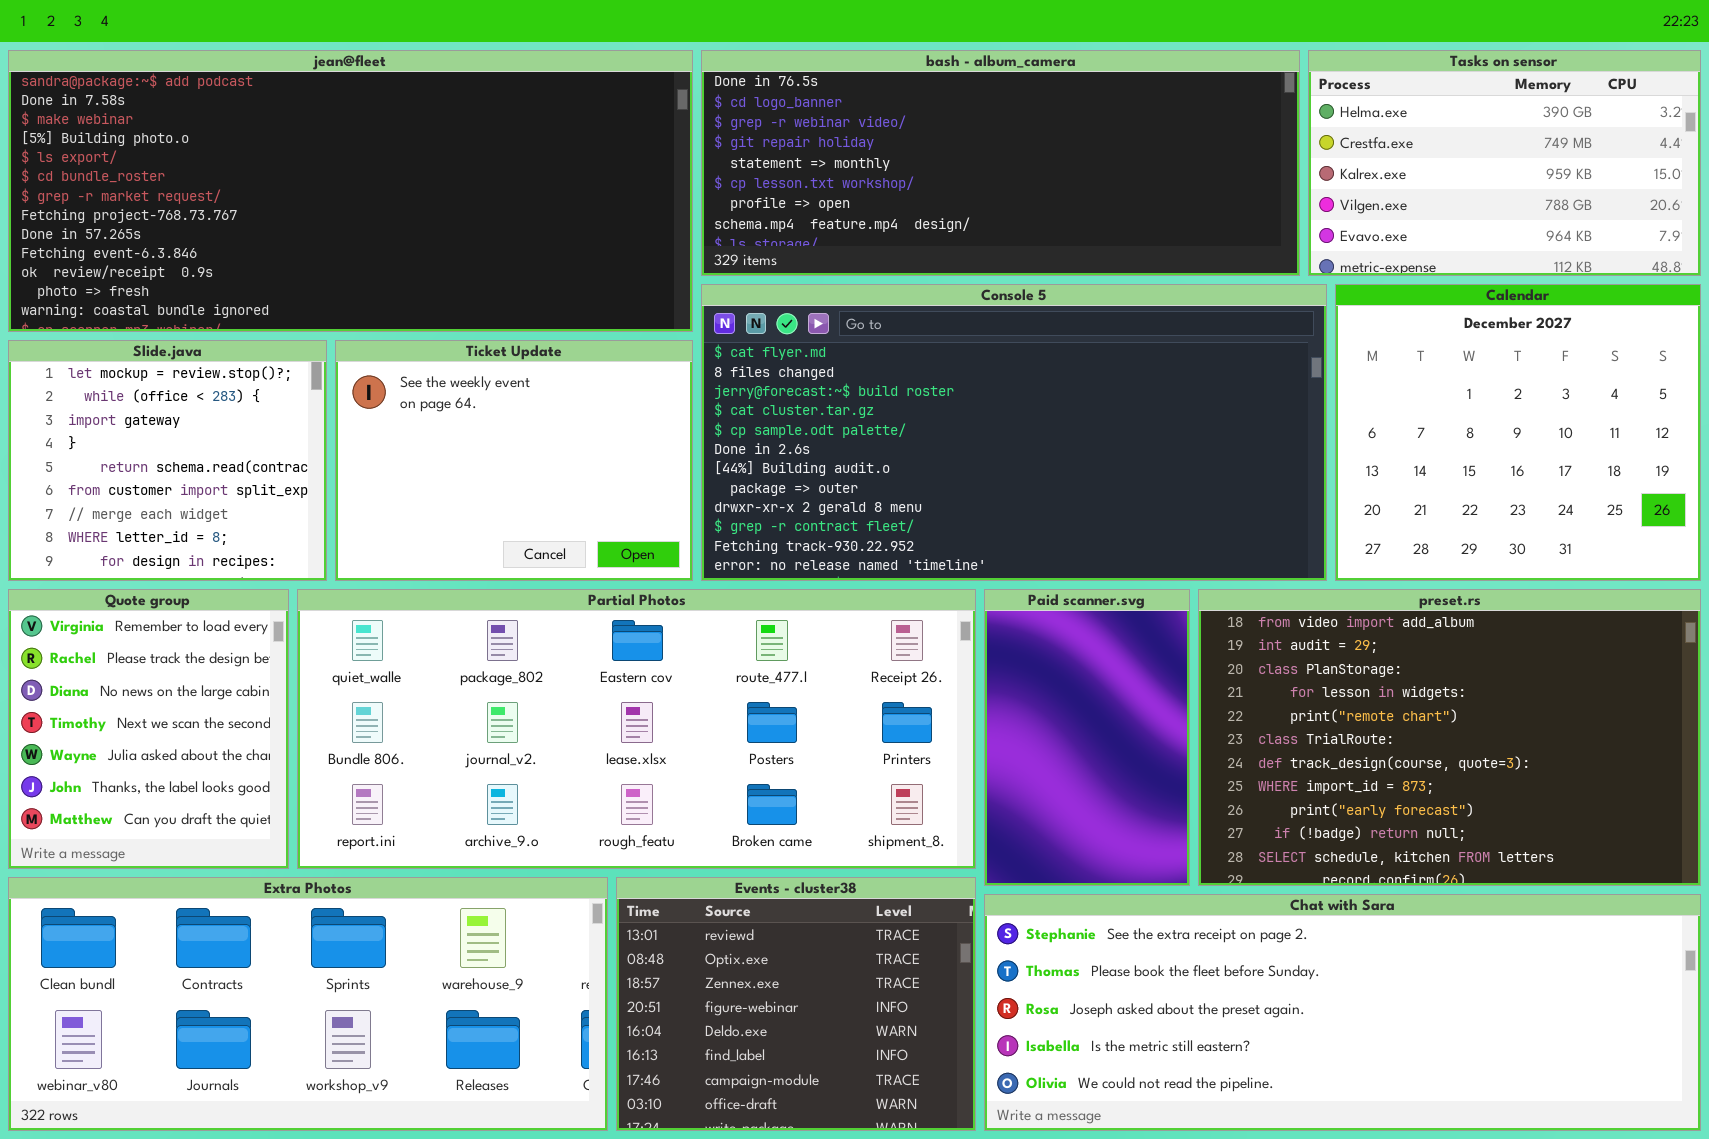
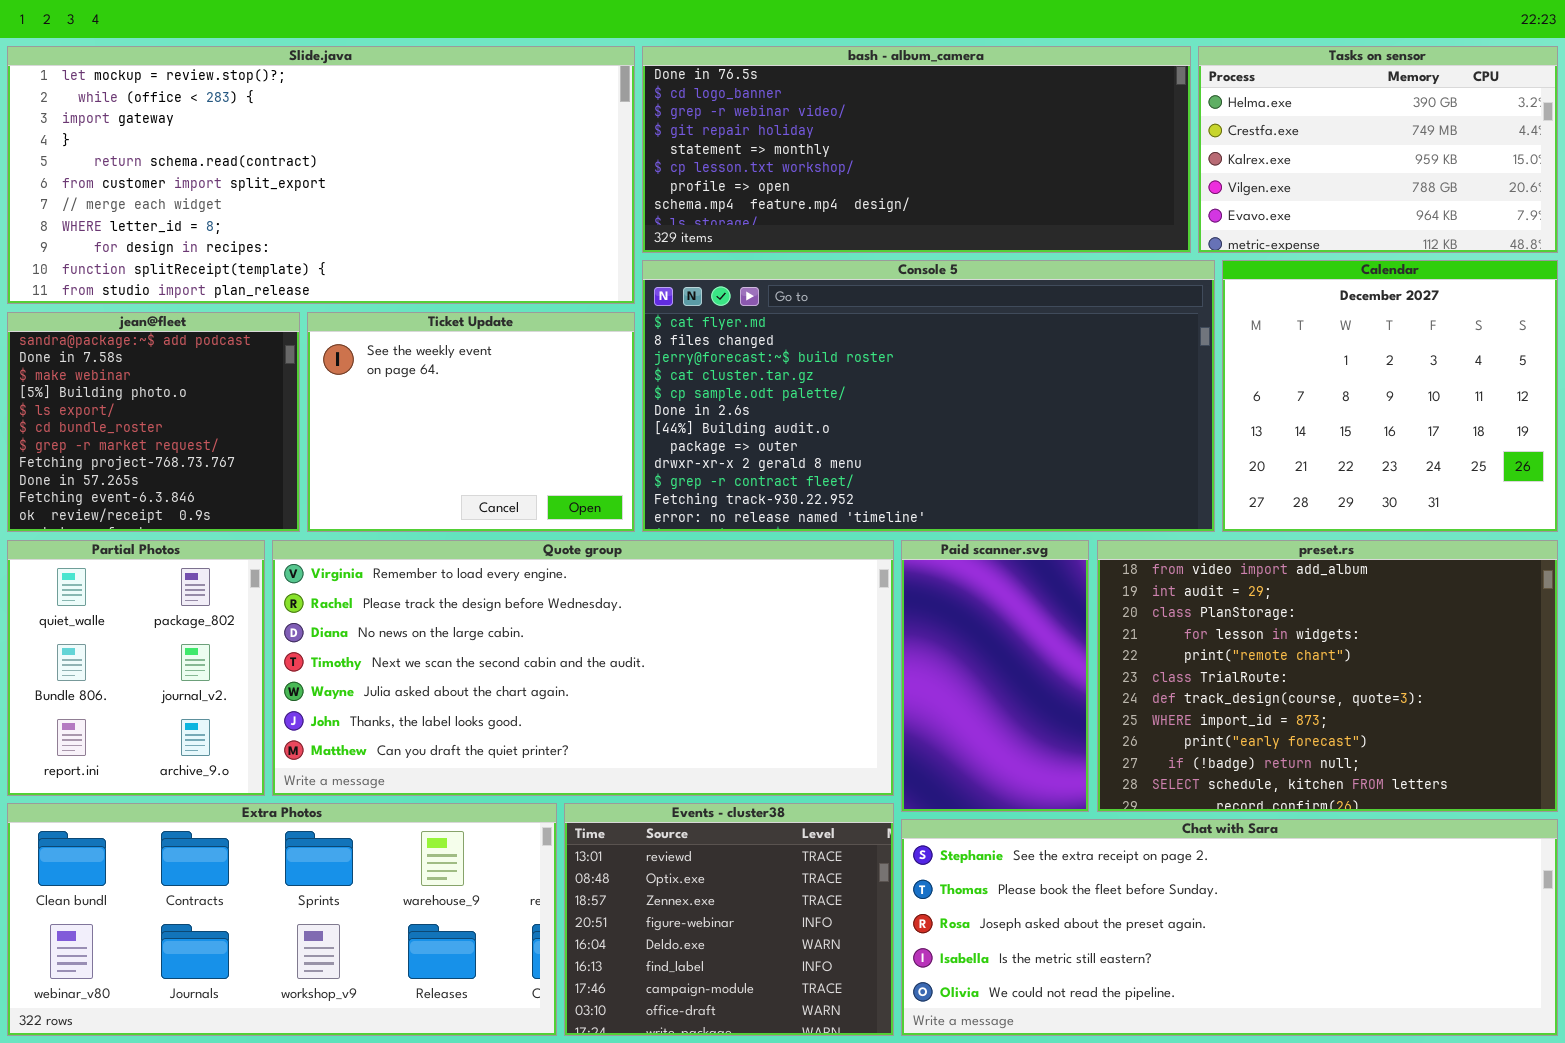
jean@fleet: [8,50,693,332] -> [7,312,300,532], moved, resized
Slide.java: [8,340,327,581] -> [7,46,635,304], moved, resized
Quote group: [8,589,289,869] -> [272,540,894,796], moved, resized
Partial Photos: [297,589,976,869] -> [7,540,265,796], moved, resized

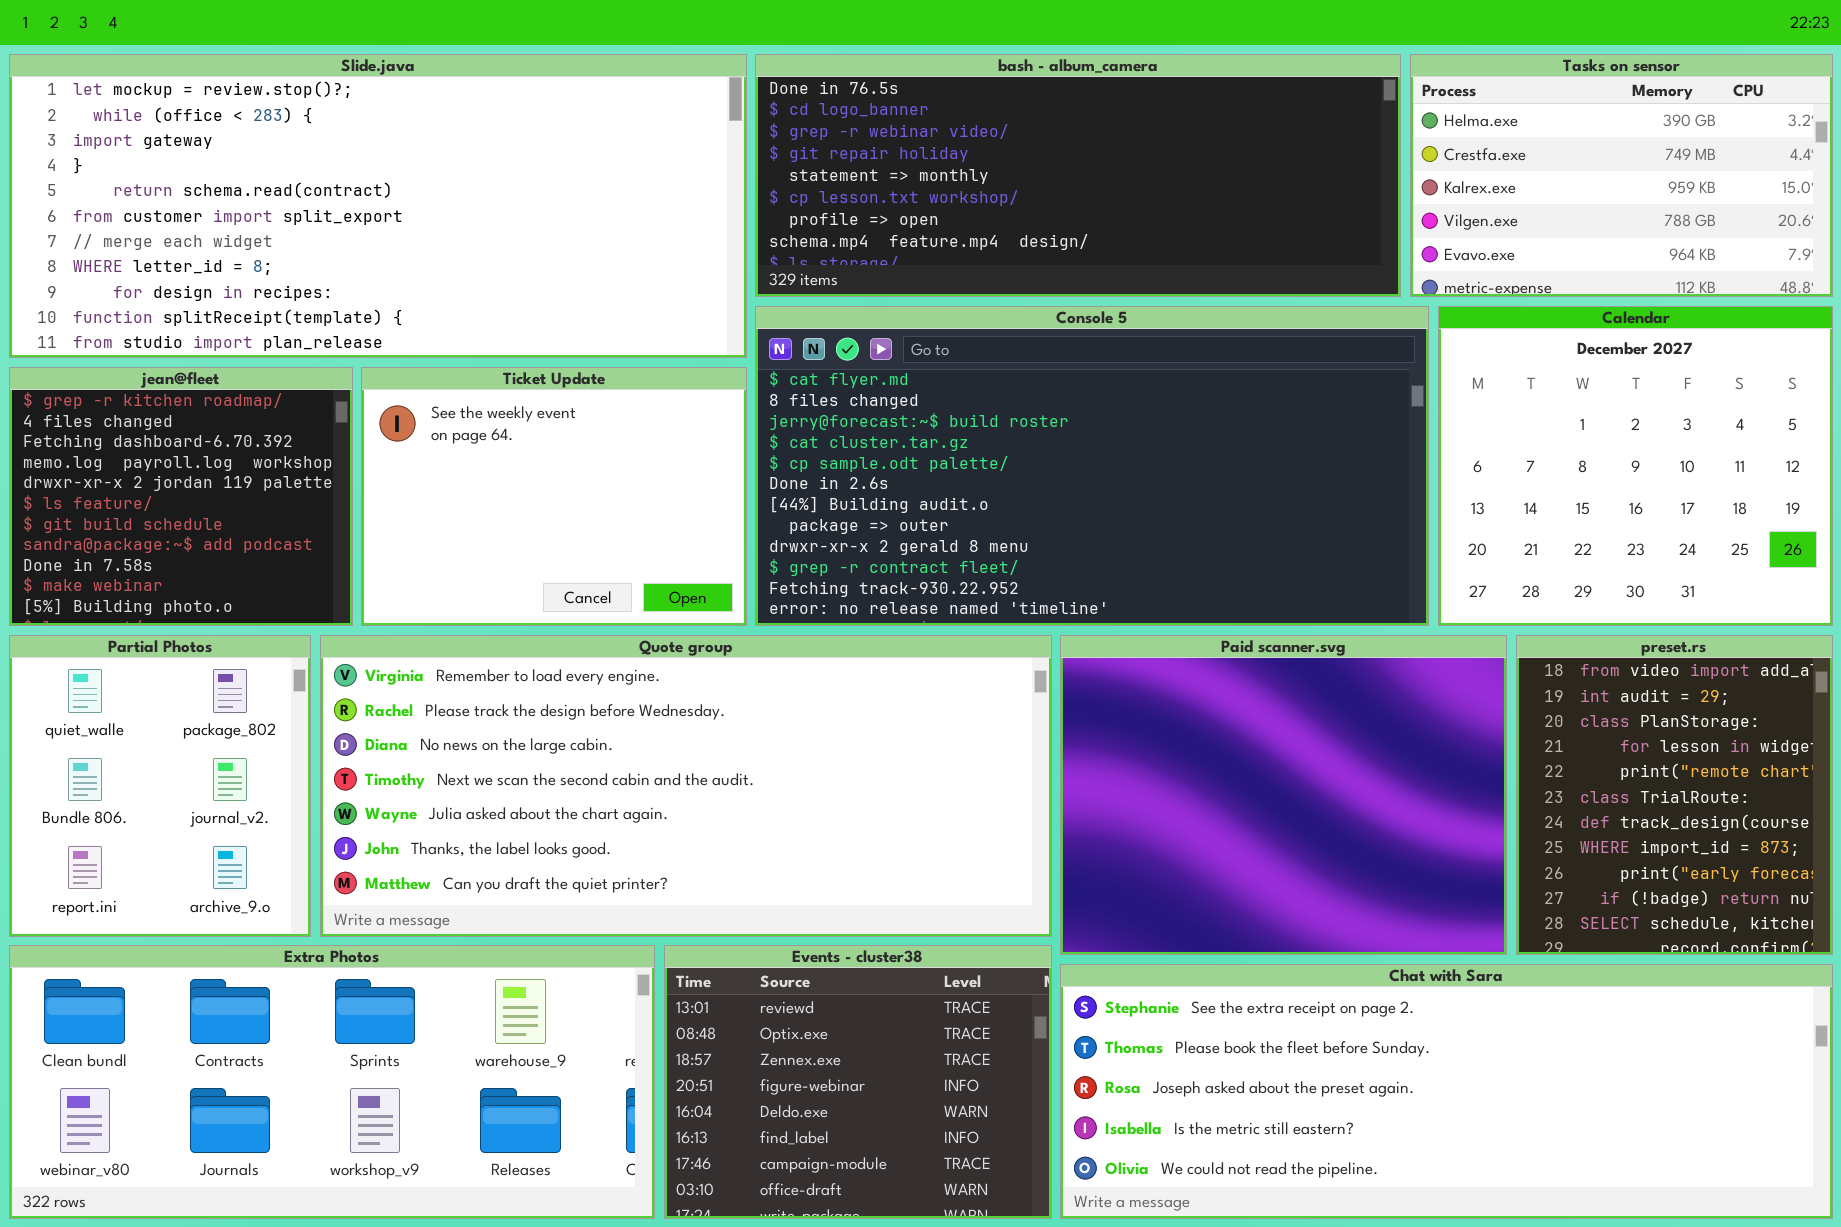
jean@fleet: [7,312,300,532] -> [9,367,353,626], scrolled up 7 rows
Paid scanner.svg: [901,540,1089,812] -> [1060,635,1507,955], resized
preset.rs: [1097,540,1558,812] -> [1516,635,1833,955], resized

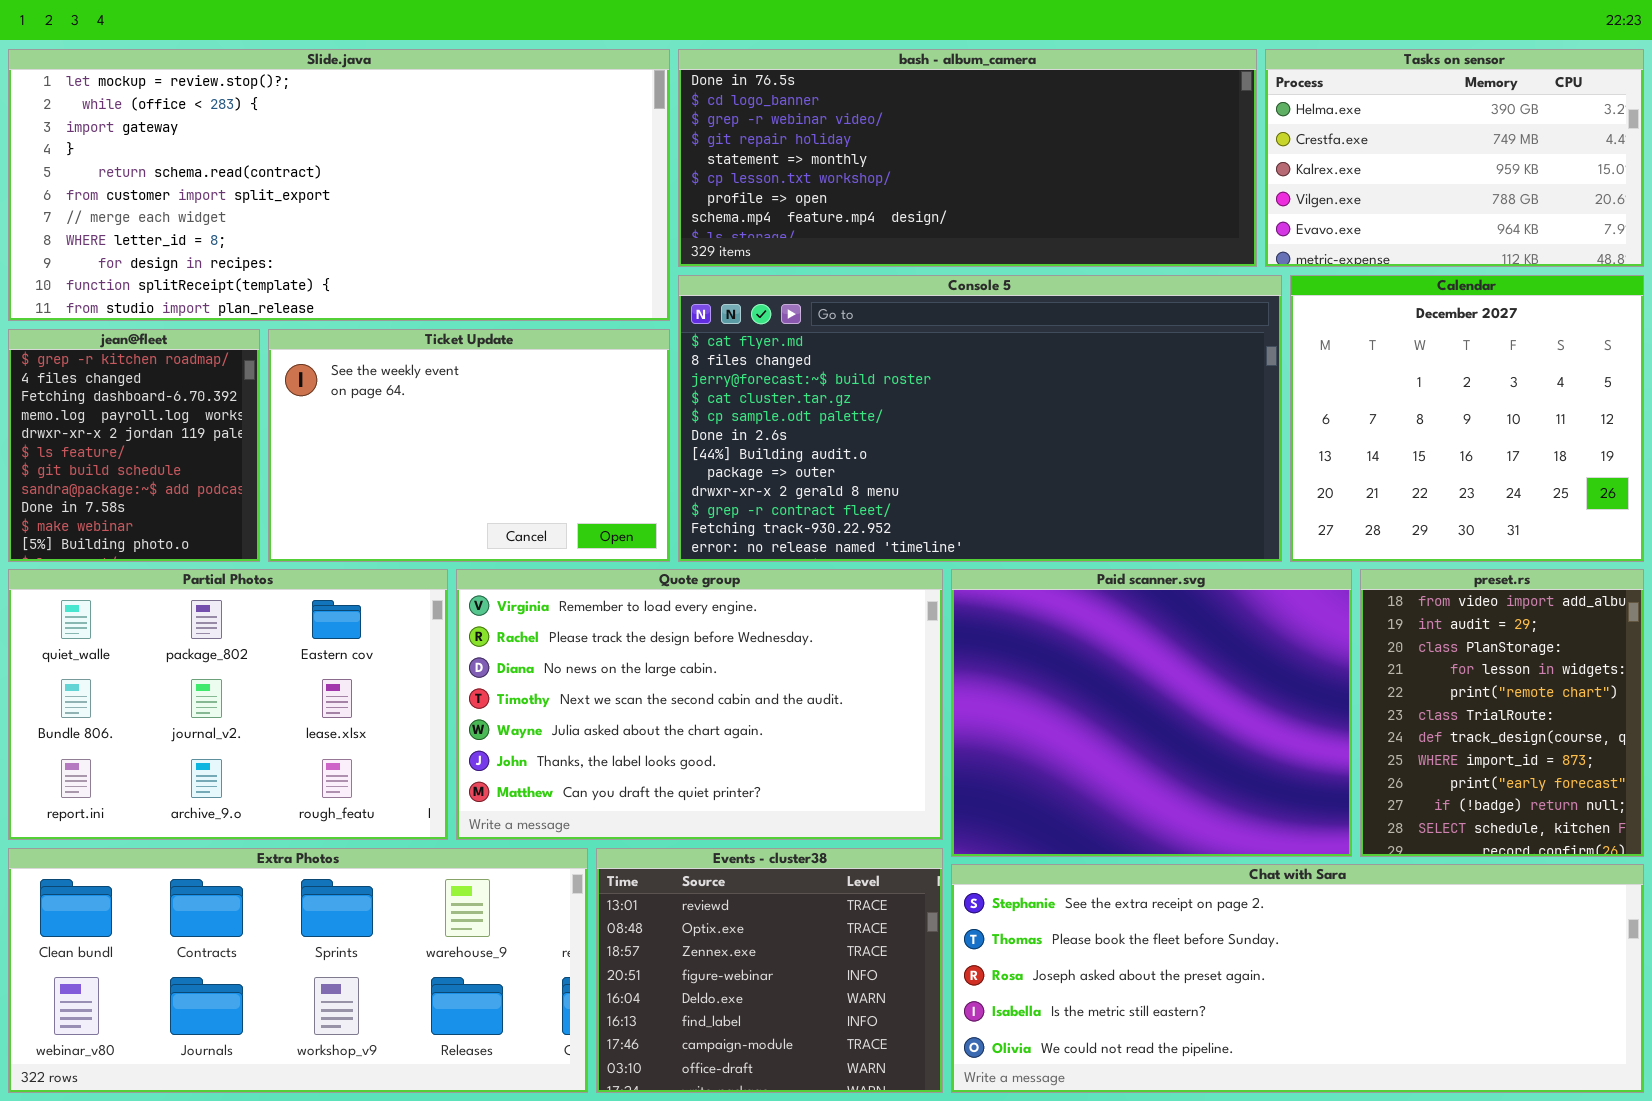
jean@fleet: [9,367,353,626] -> [8,329,260,562], resized
Ticket Update: [361,367,747,626] -> [268,329,670,562], resized
Partial Photos: [9,635,311,937] -> [8,569,448,840], resized
Quote group: [320,635,1052,937] -> [456,569,943,840], resized

